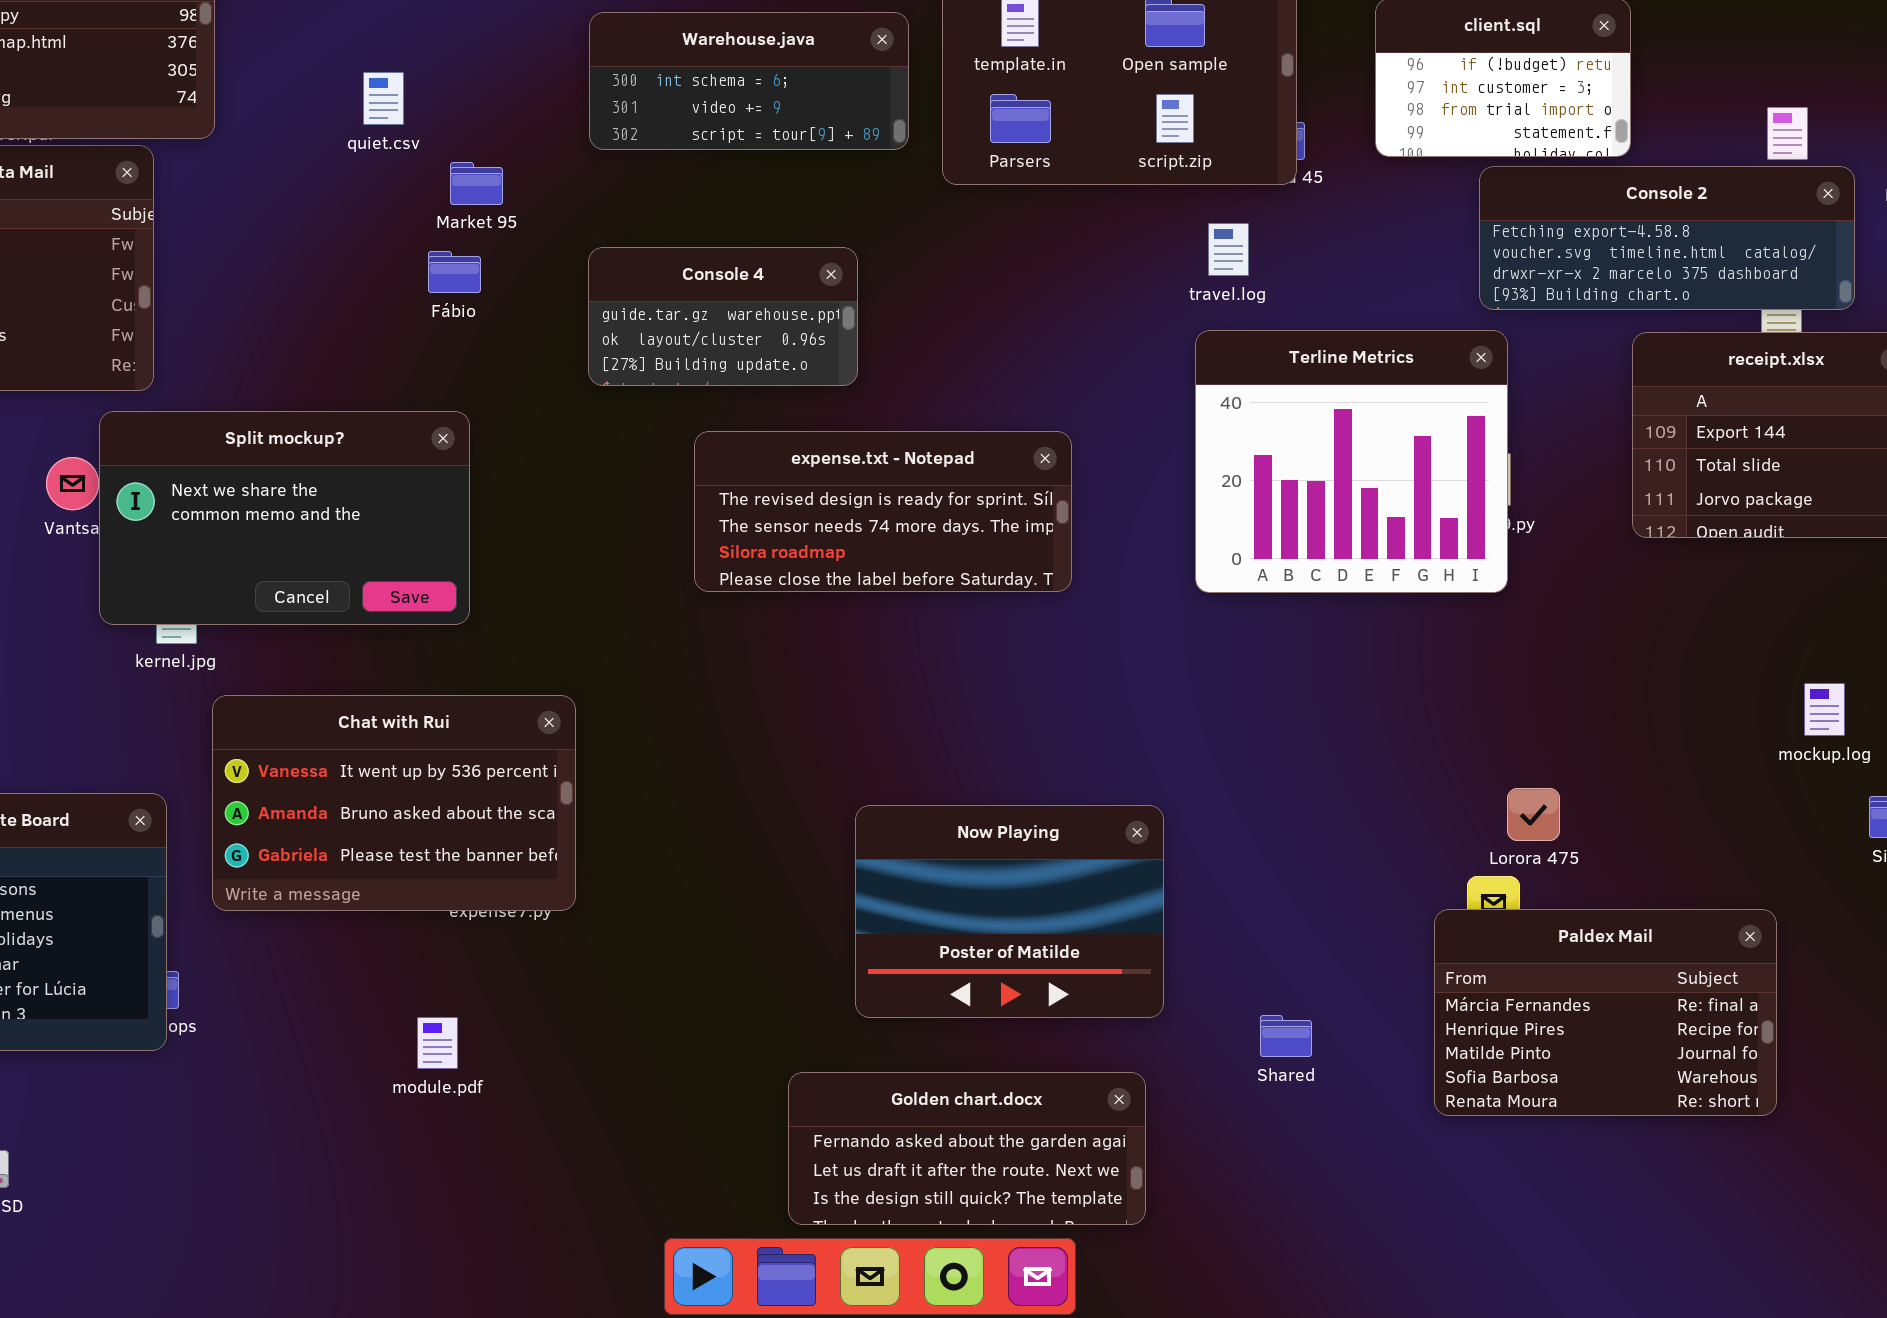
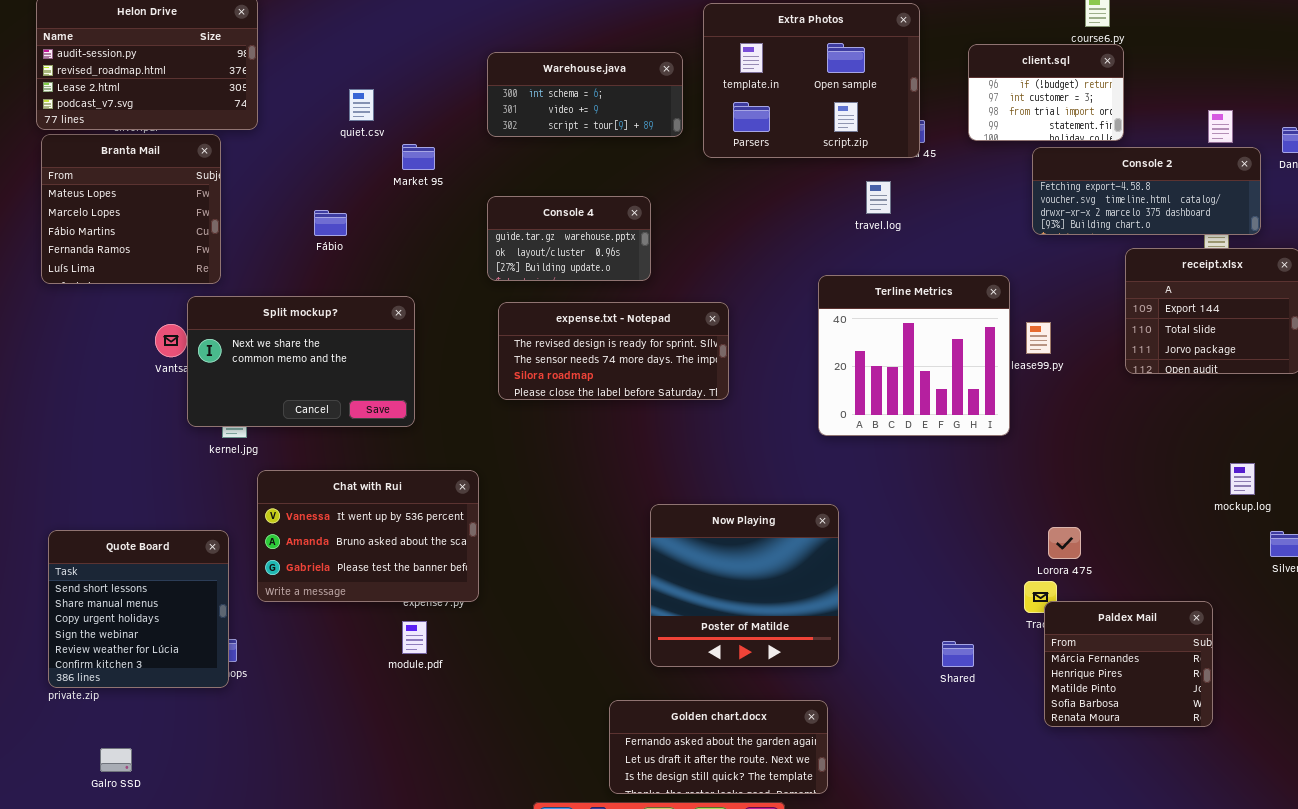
Fábio: [428,251,481,293] -> [314,210,347,236], moved
Terline Metrics: [1195,330,1508,593] -> [818,275,1010,436], moved
expense.txt - Notepad: [694,431,1072,592] -> [498,302,729,400], moved
Now Playing: [855,805,1164,1018] -> [650,504,839,667], resized
Paldex Mail: [1434,909,1777,1116] -> [1044,601,1213,727], resized
Shared: [1260,1015,1312,1057] -> [942,641,974,667], moved
module.pdf: [417,1017,458,1069] -> [402,621,427,654], moved

